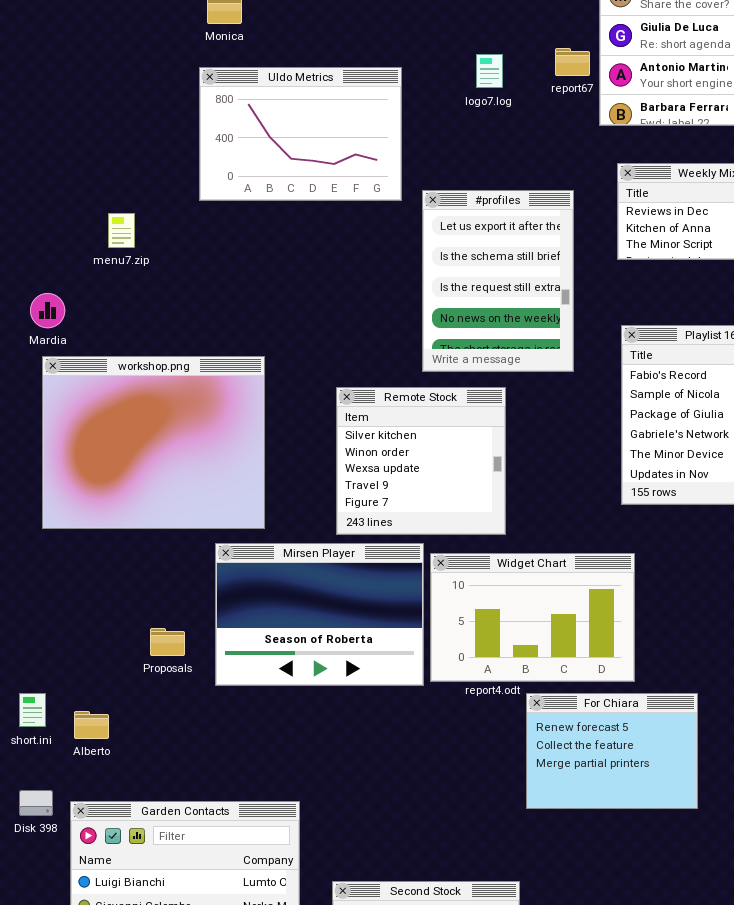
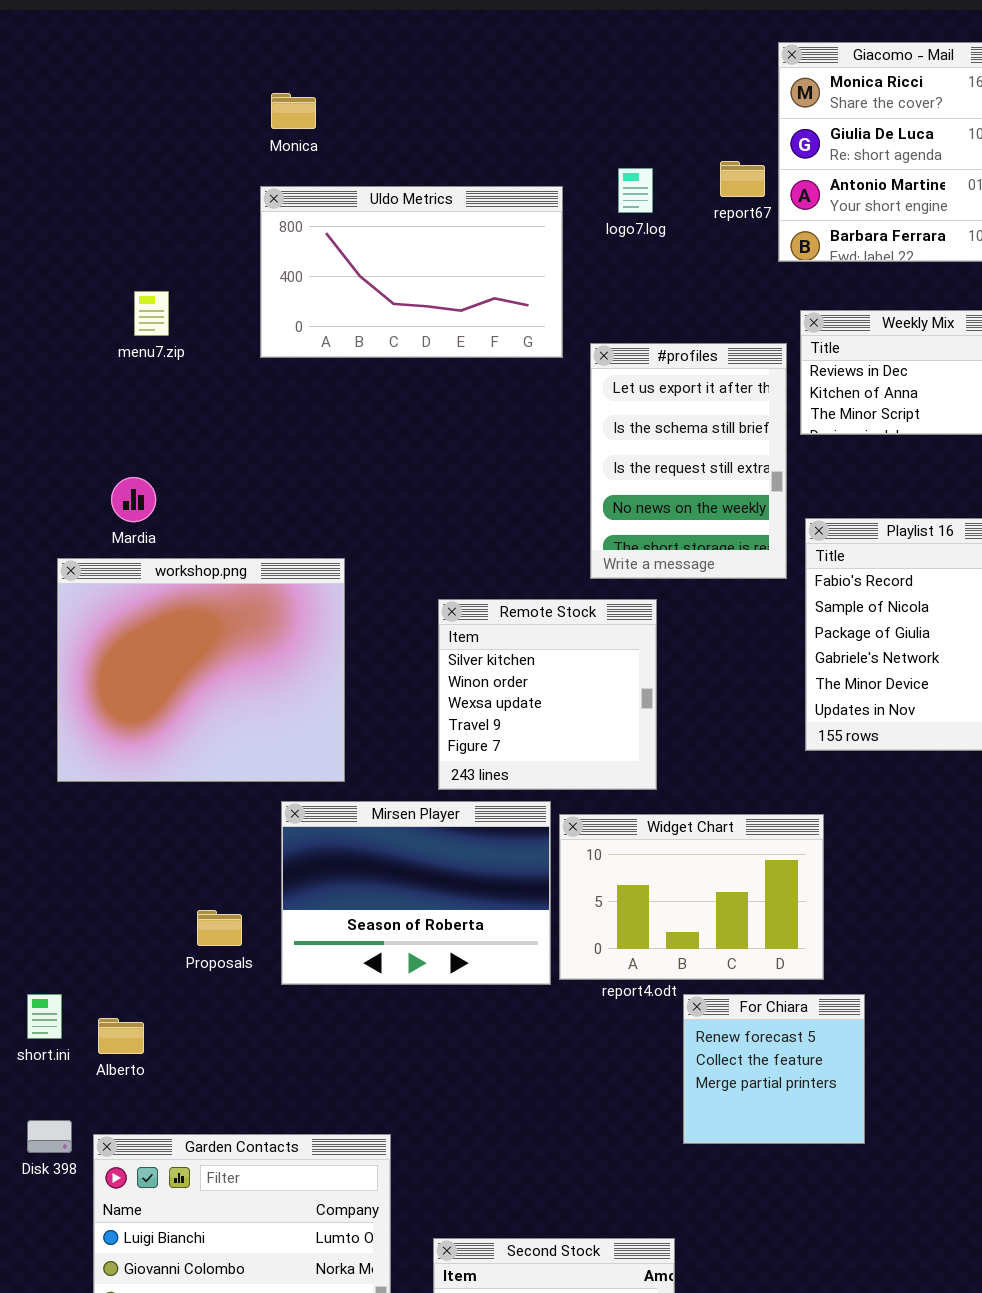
Uldo Metrics: [199,67,402,201] -> [260,186,563,358], resized
#profiles: [422,190,574,372] -> [590,343,787,579], moved
menu7.zip: [108,213,135,248] -> [134,291,169,336], moved
Mardia: [30,293,65,328] -> [111,477,156,522], moved
For Chiara: [526,693,698,809] -> [683,994,865,1144], resized

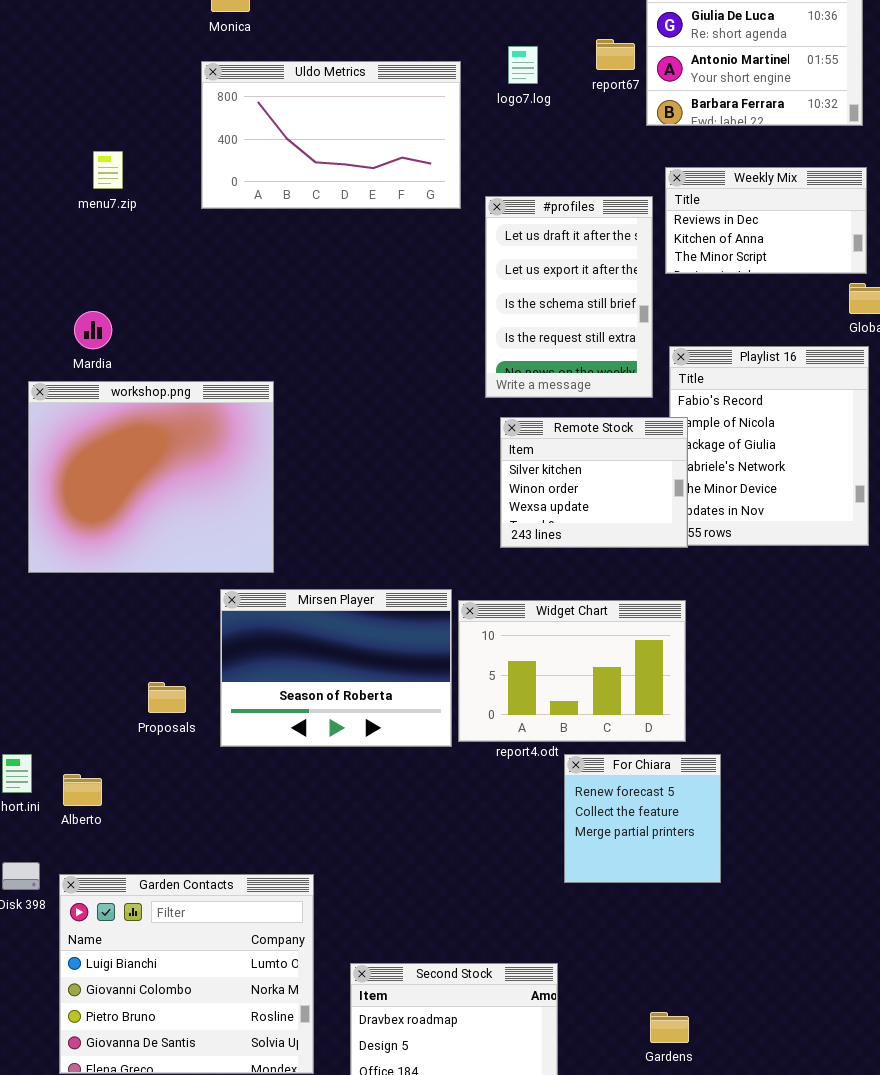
#profiles: [590,343,787,579] -> [485,196,653,398], scrolled up 1 row
Remote Stock: [438,599,657,790] -> [500,417,688,548], moved, resized

